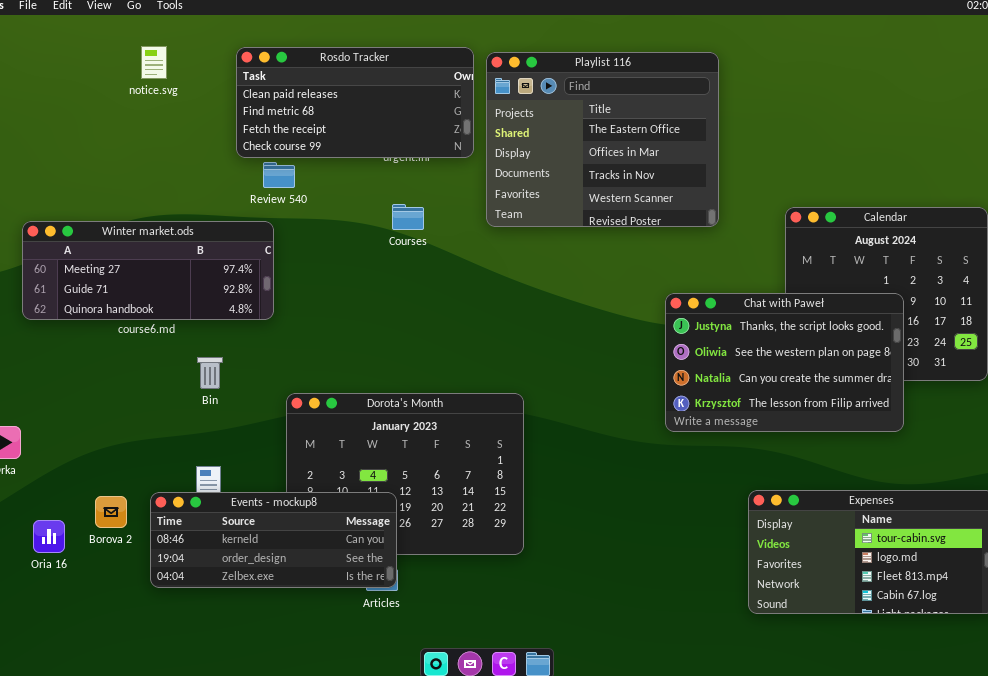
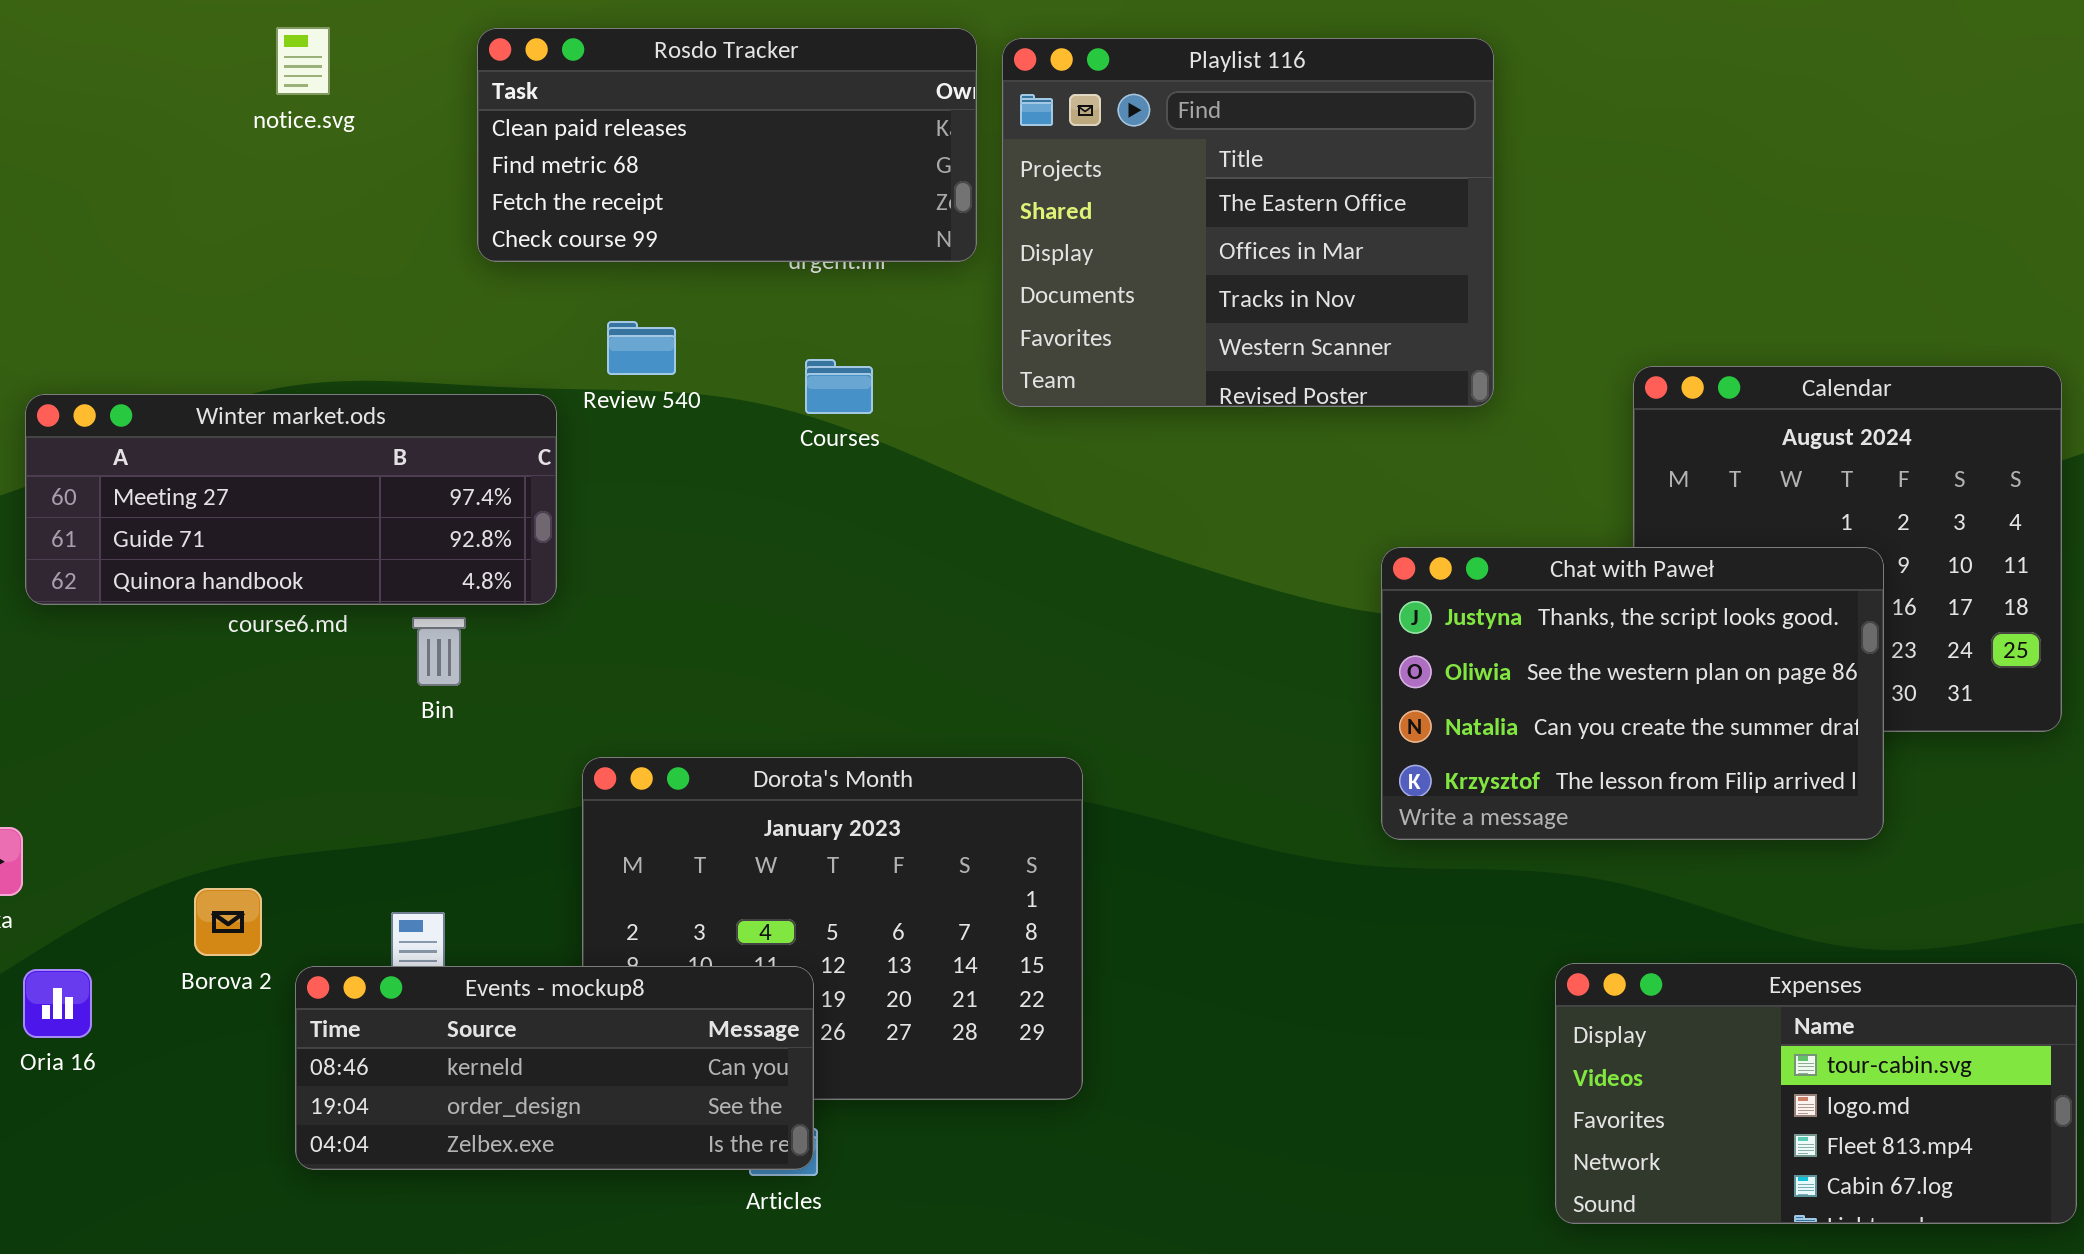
Review 540: [263,162,295,188] -> [607,321,676,375], moved
Bin: [197,357,223,389] -> [412,617,466,686], moved
Borova 2: [95,496,127,528] -> [194,888,262,956], moved
Oria 16: [33,520,65,553] -> [23,969,92,1038], moved

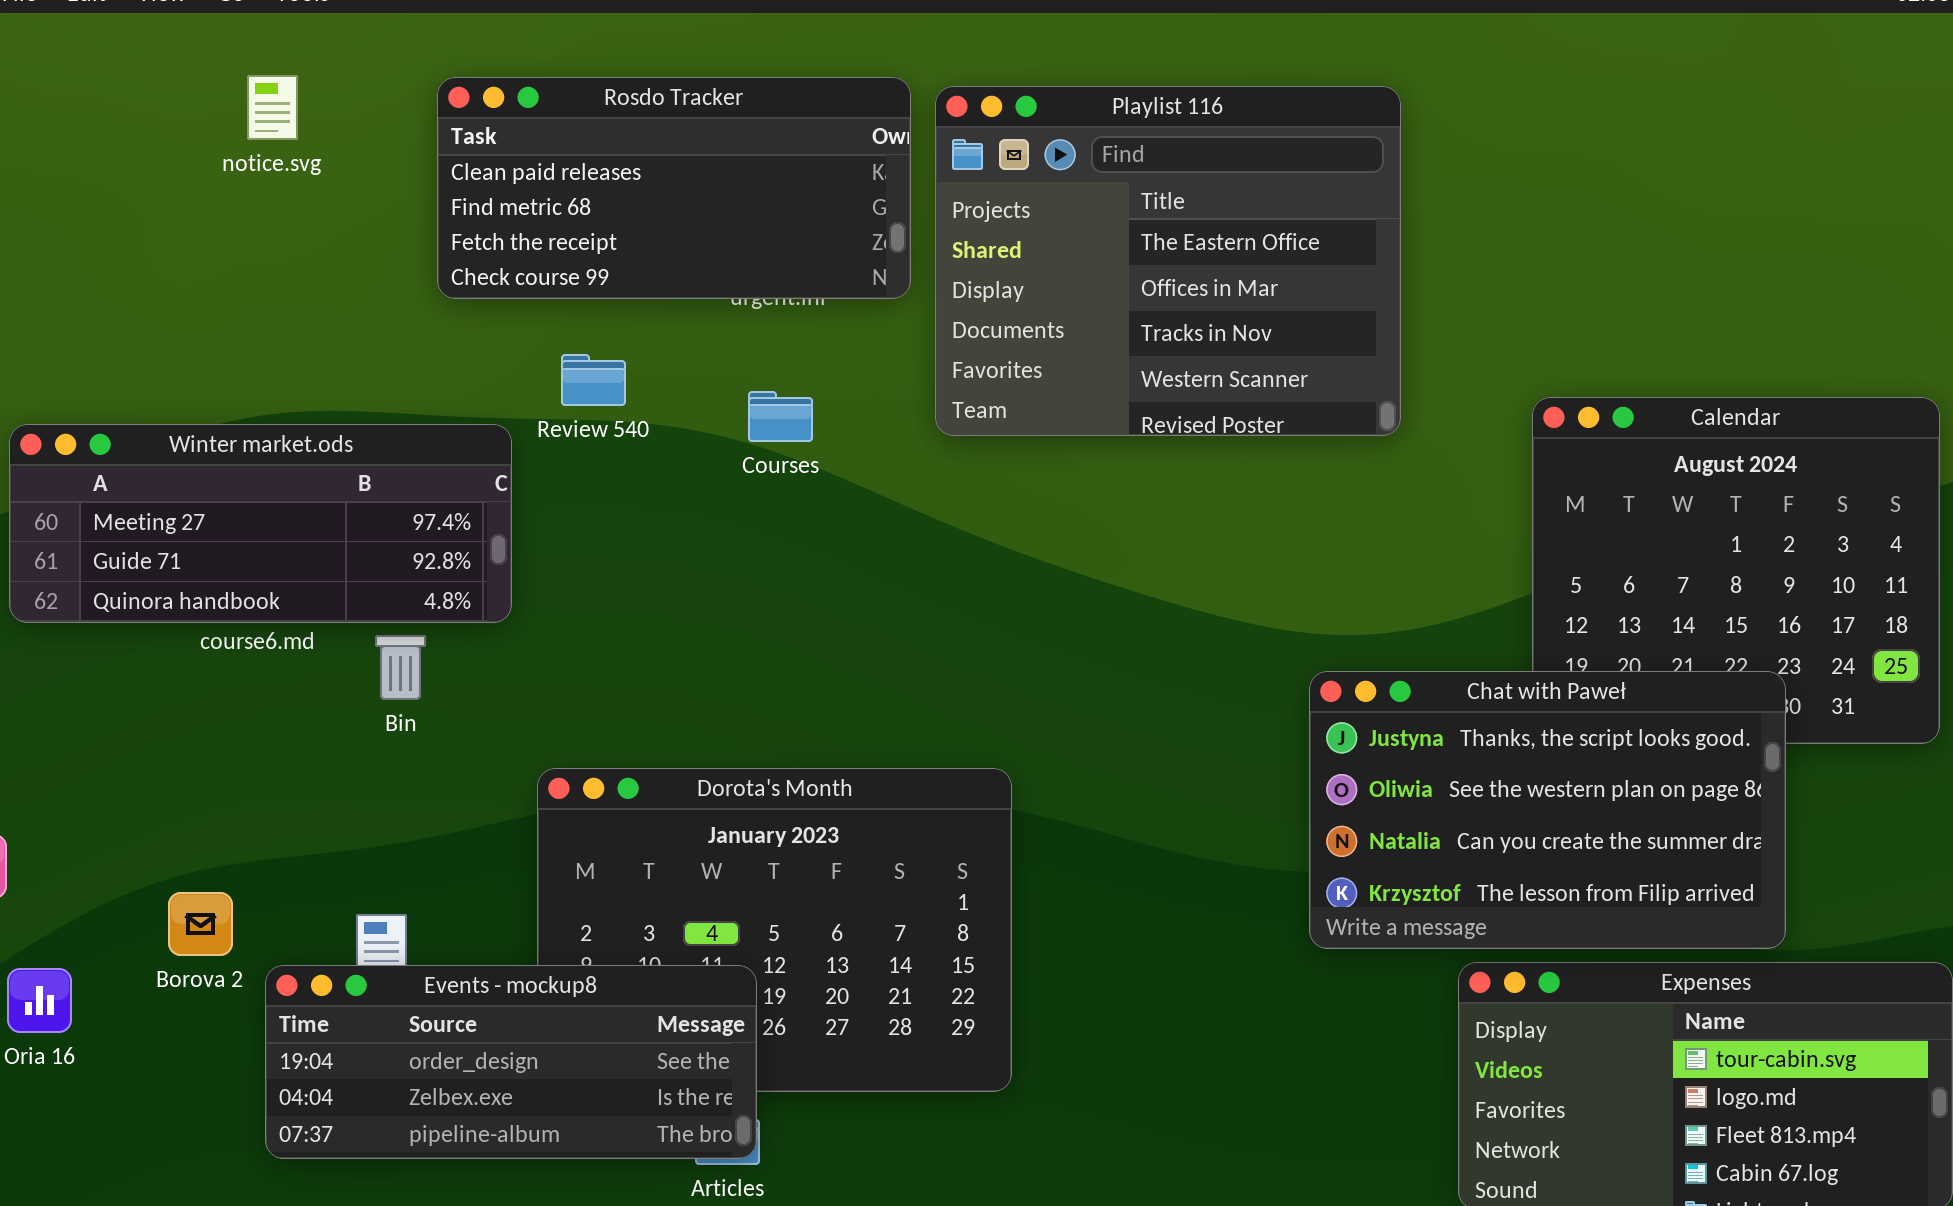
Chat with Paweł: [1381,547,1884,840] -> [1309,671,1786,949], moved
Events - mockup8: [295,966,814,1170] -> [265,965,757,1159], scrolled down 1 row

